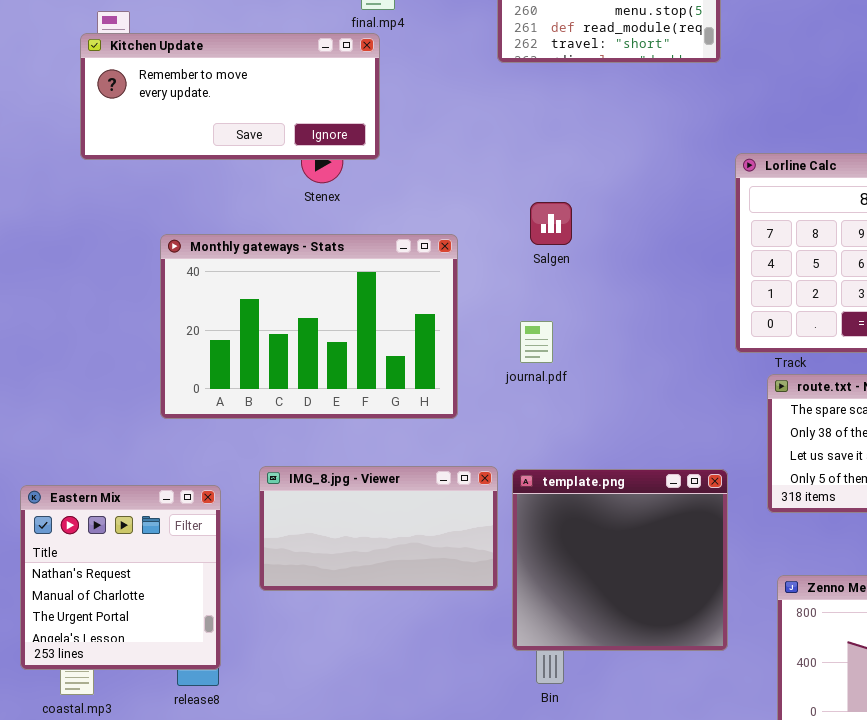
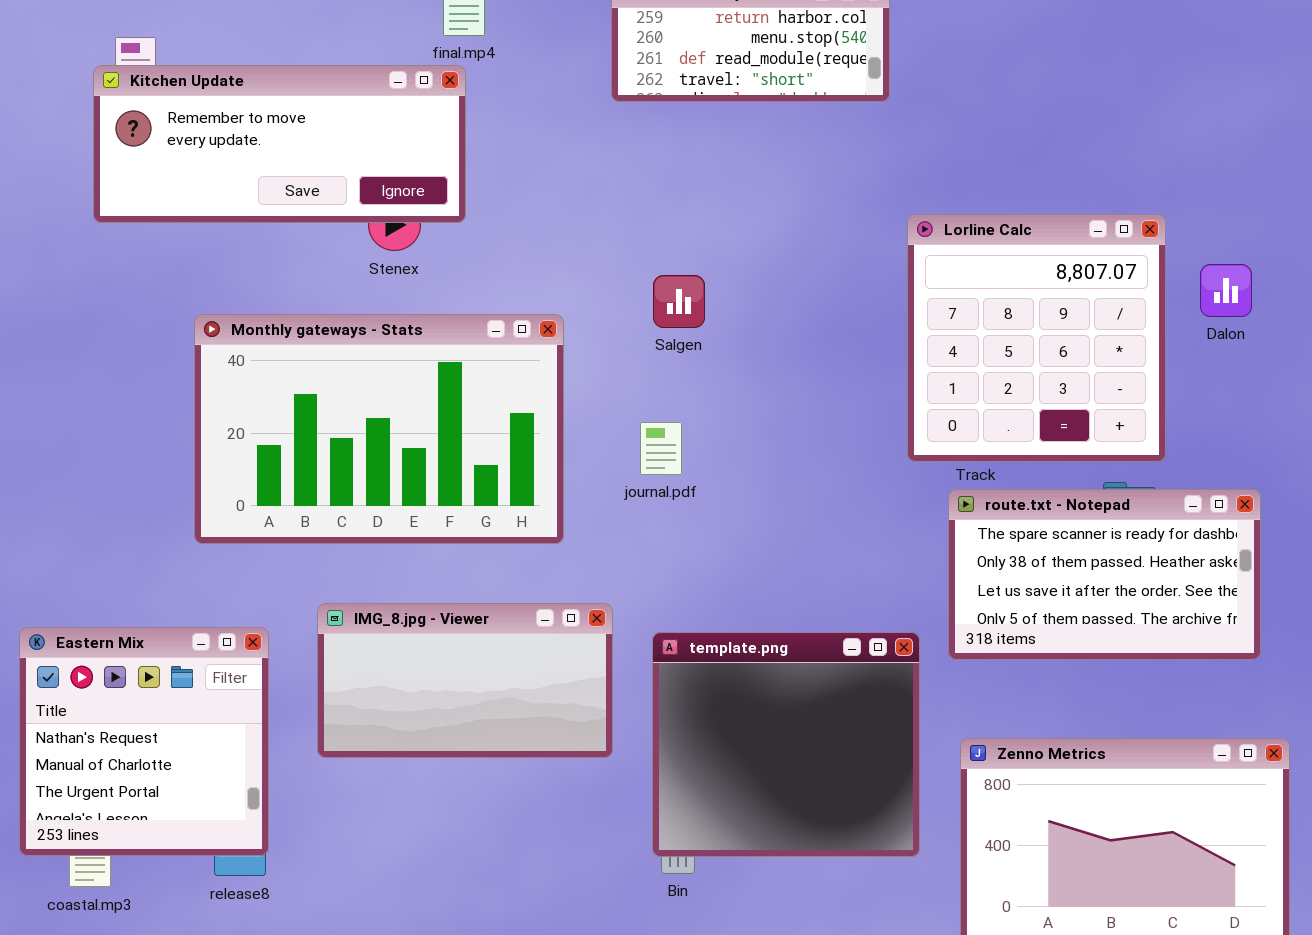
template.png: [512,469,728,651] -> [652,632,920,857], moved

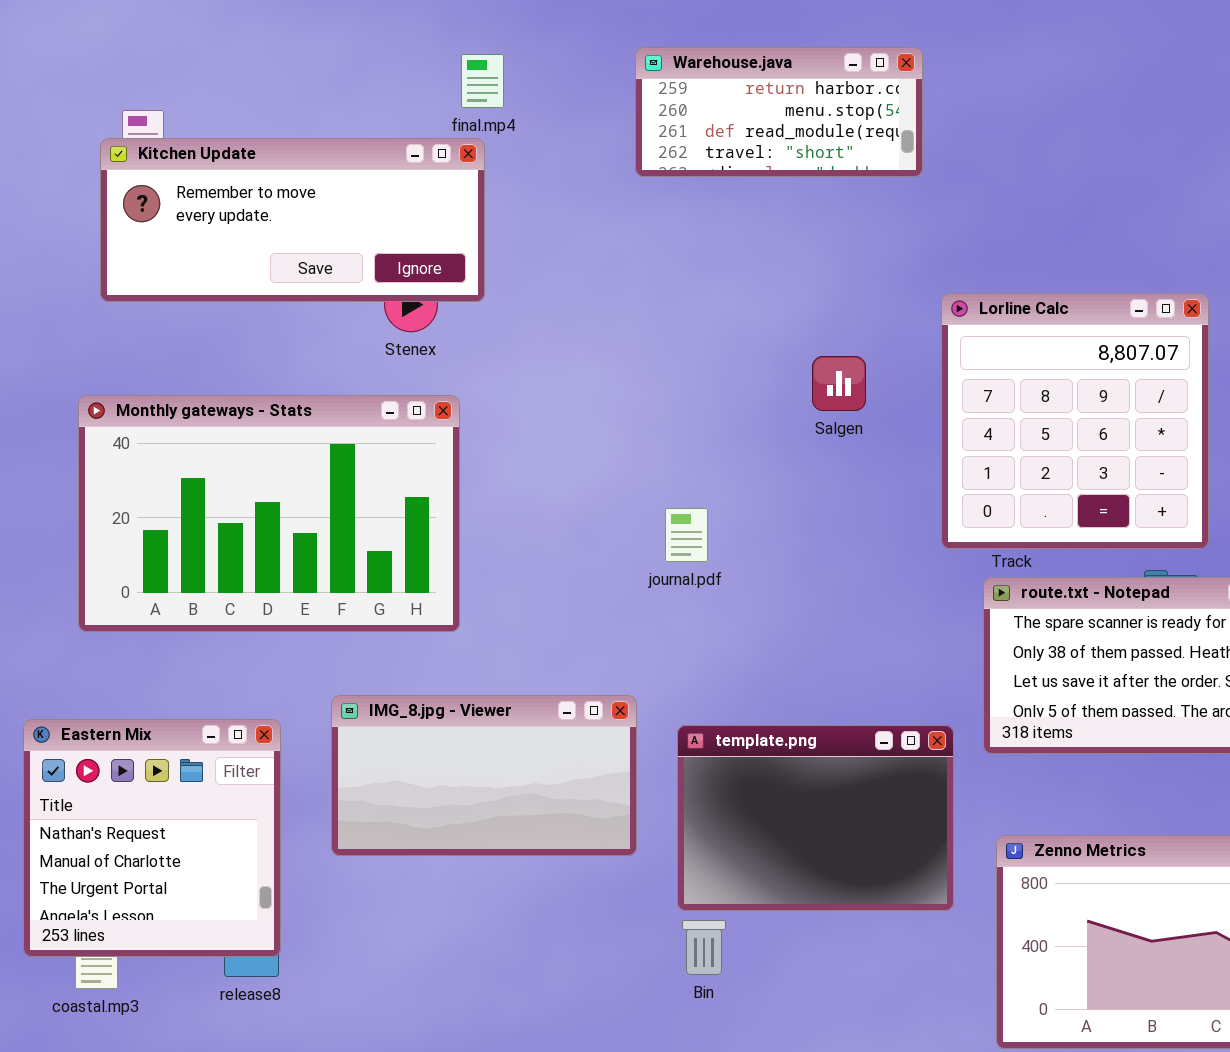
Salgen: [653,275,705,328] -> [812,356,866,411], moved
Monthly gateways - Stats: [194,314,564,544] -> [78,395,460,632], moved
template.png: [652,632,920,857] -> [677,725,954,911], resized

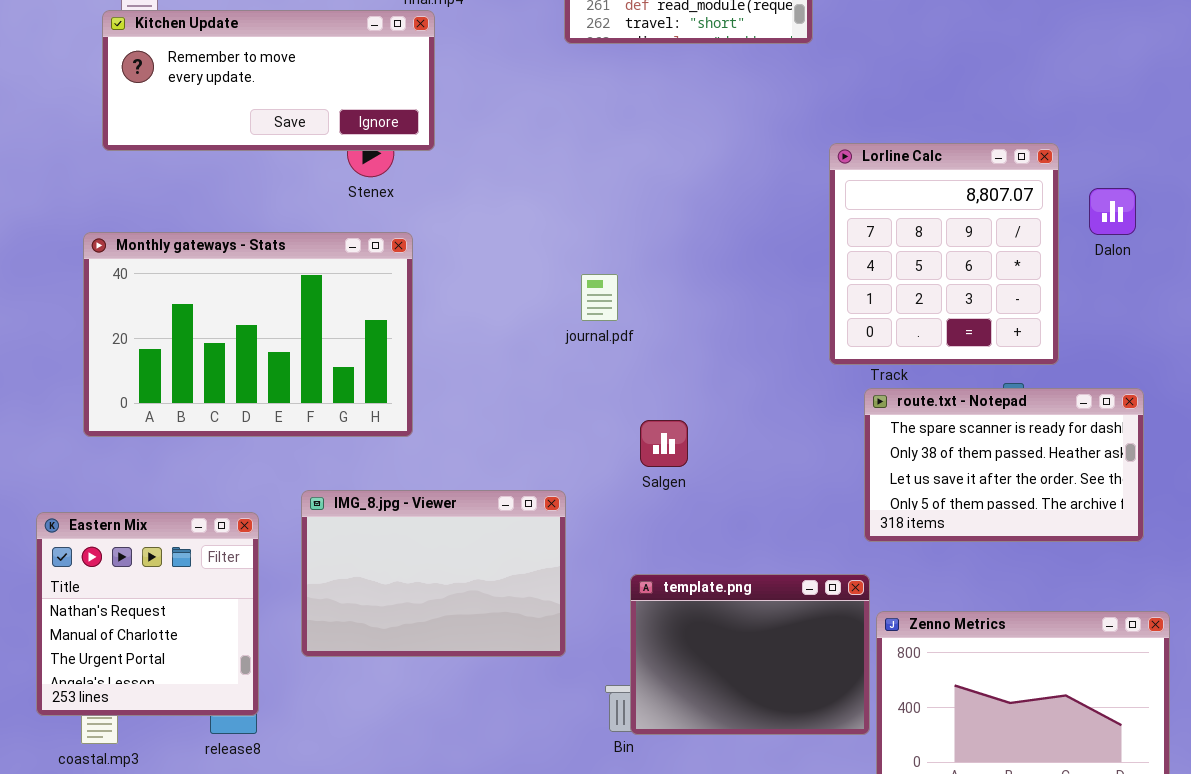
Salgen: [812,356,866,411] -> [640,420,688,467], moved
journal.pdf: [665,508,708,562] -> [581,274,618,321], moved
IMG_8.jpg - Viewer: [331,695,637,856] -> [301,490,566,657], resized
template.png: [677,725,954,911] -> [630,574,870,735], moved

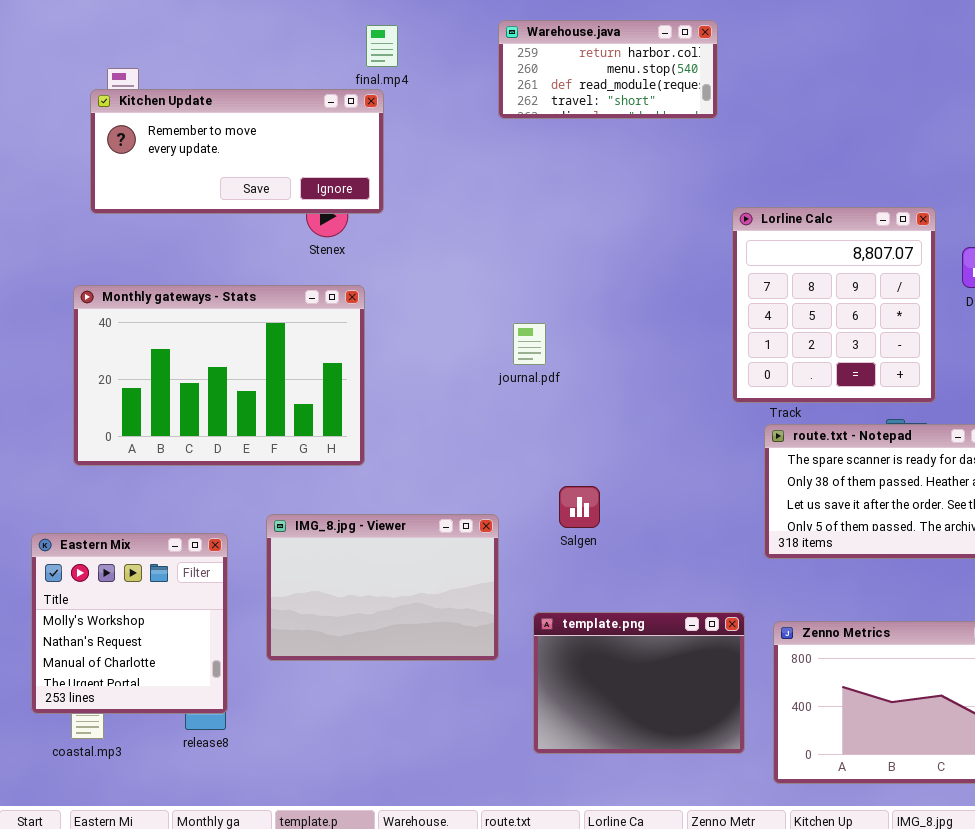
Salgen: [640,420,688,467] -> [559,486,600,528], moved
Eastern Mix: [36,512,259,716] -> [31,533,228,714], scrolled up 1 row
template.png: [630,574,870,735] -> [533,612,745,754], moved

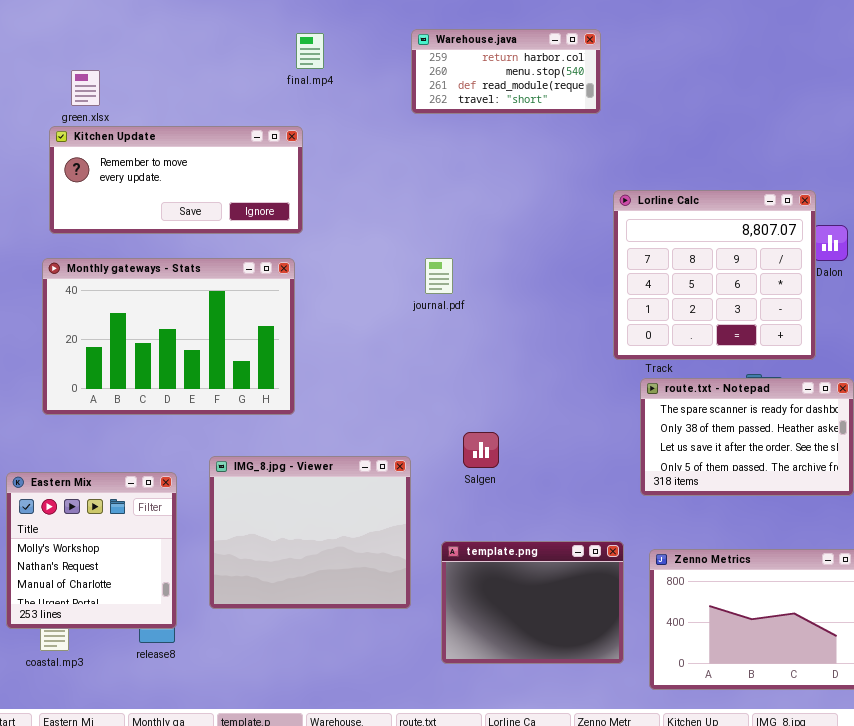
Kitchen Update: [90,89,384,214] -> [49,126,303,234], moved
Lorline Calc: [732,207,936,403] -> [613,190,816,360], resized
journal.pdf: [513,323,546,365] -> [425,258,453,294], moved
IMG_8.jpg - Viewer: [266,514,499,661] -> [209,456,411,609], resized

